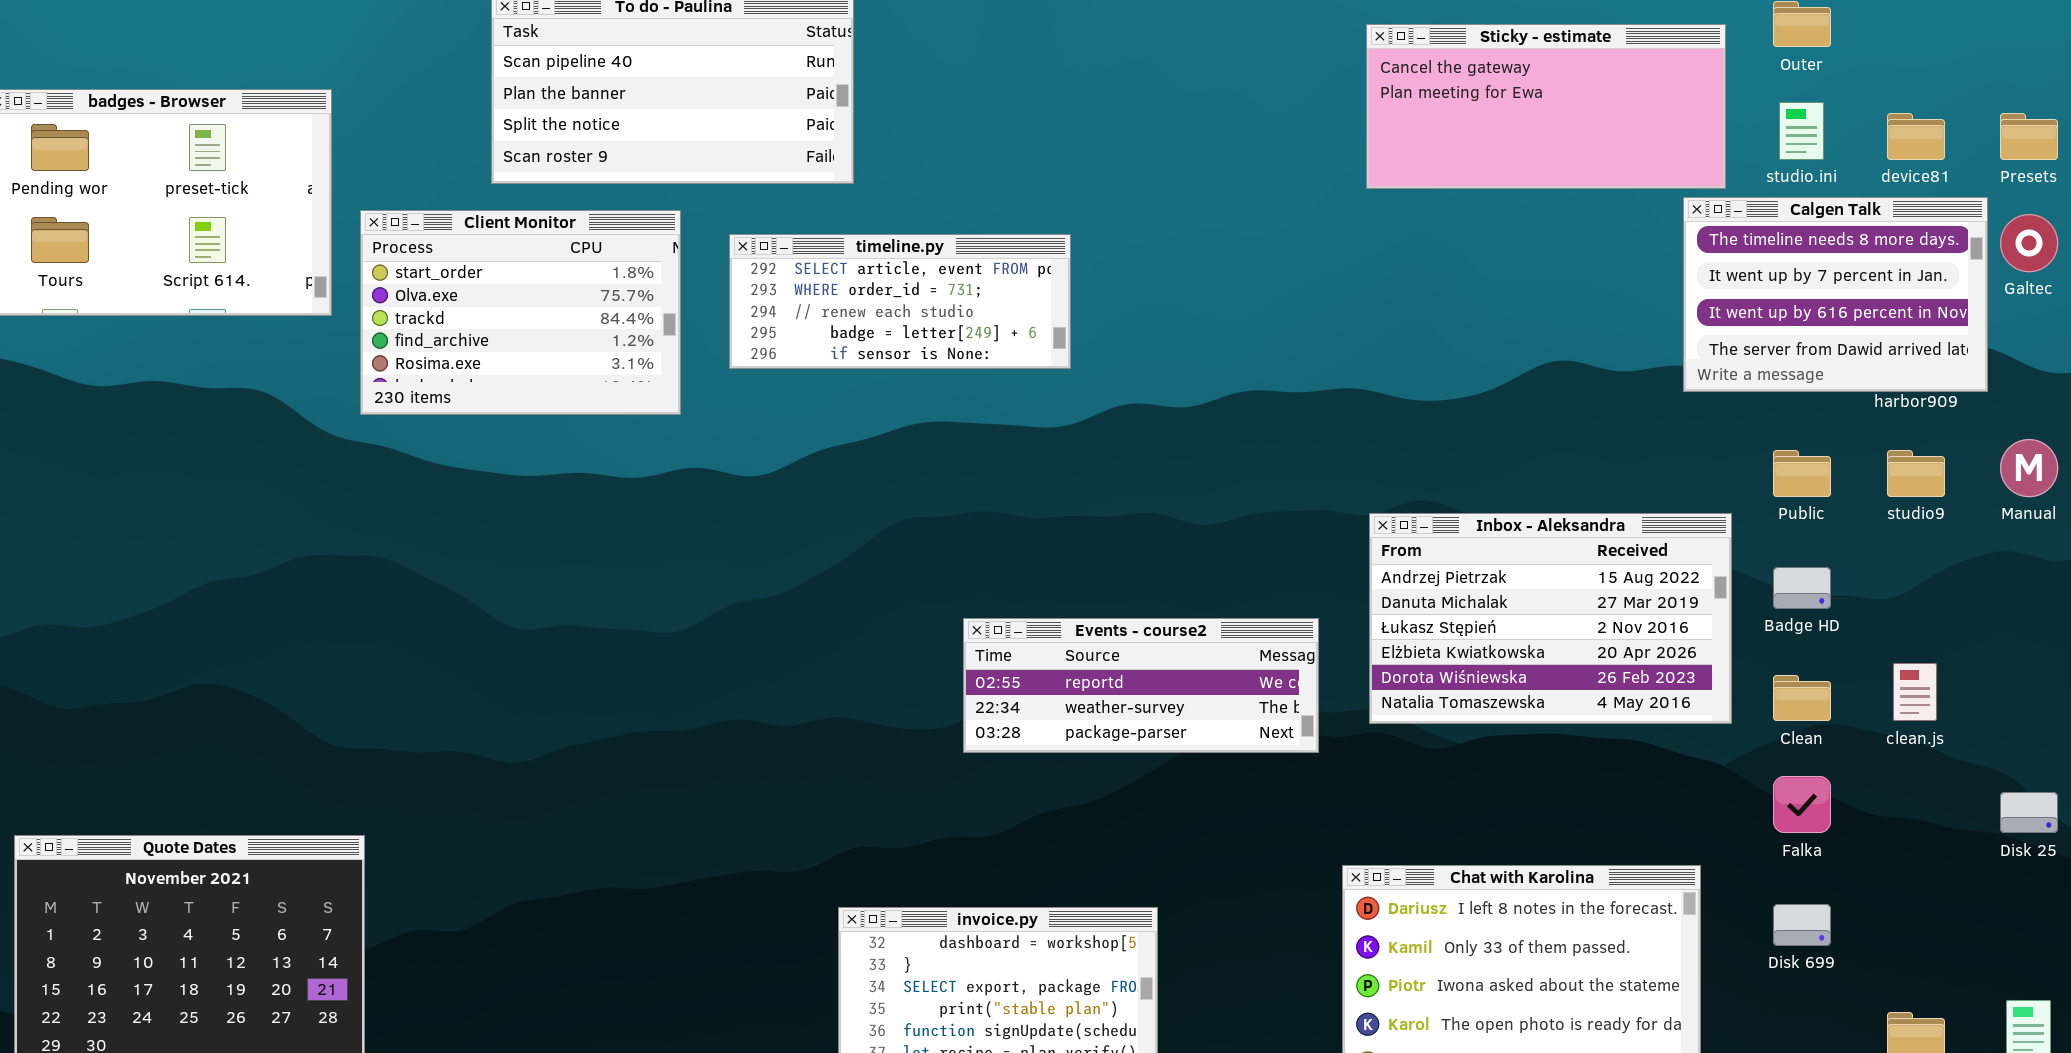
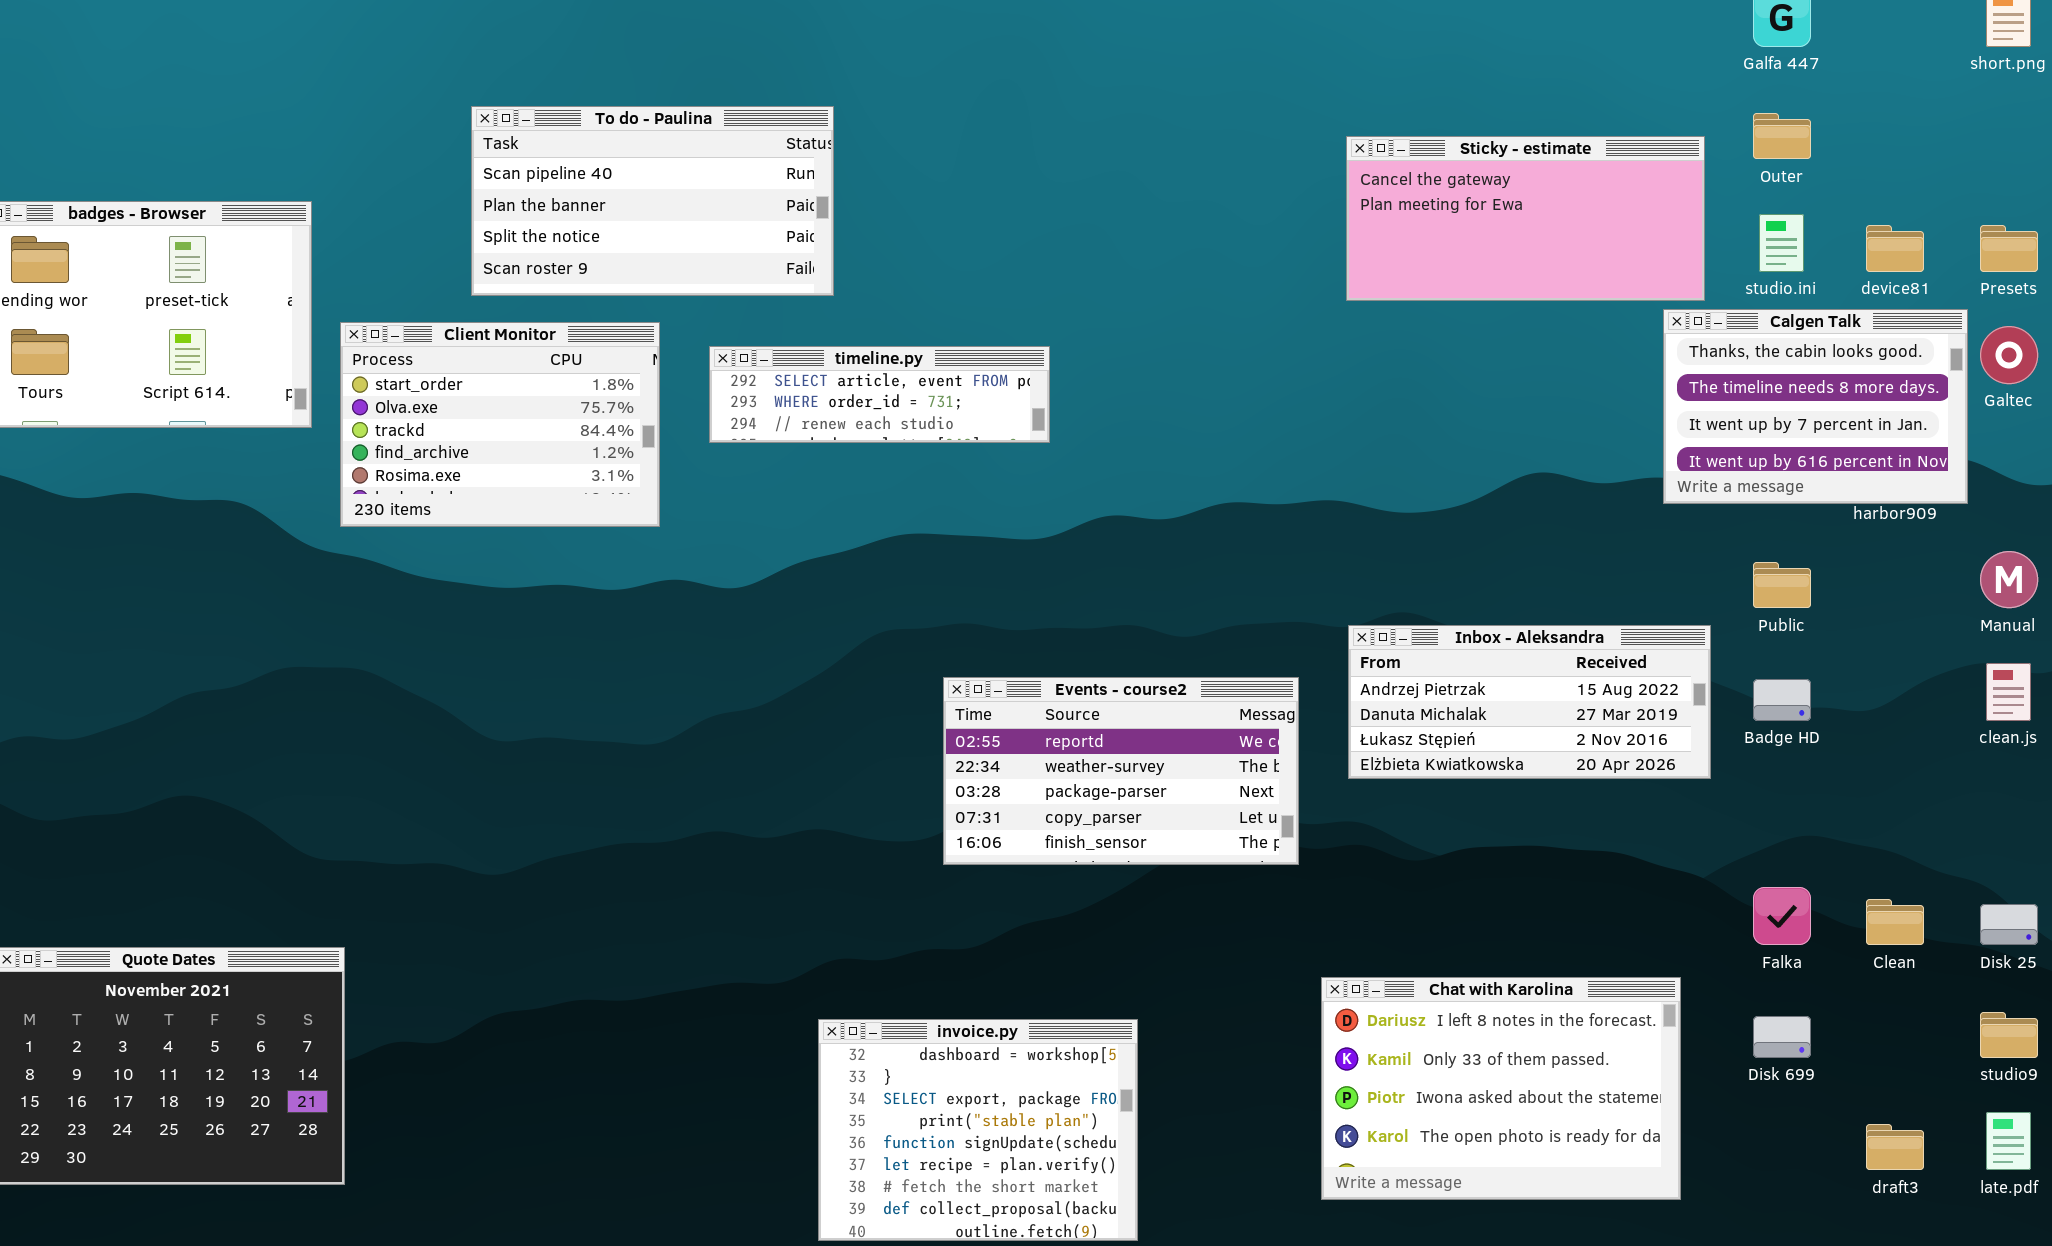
Calgen Talk: [1683,197,1988,392] -> [1663,309,1968,504], scrolled up 1 row
timeline.py: [729,234,1071,369] -> [709,346,1050,443], resized
studio9: [1887,450,1945,497] -> [1980,1012,2038,1058], moved
Inbox - Aleksandra: [1369,513,1732,724] -> [1348,625,1711,779], resized
Events - course2: [963,618,1319,753] -> [943,677,1299,865], resized
clean.js: [1893,663,1937,721] -> [1986,663,2031,721], moved
Clean: [1773,675,1831,721] -> [1866,899,1924,945], moved

